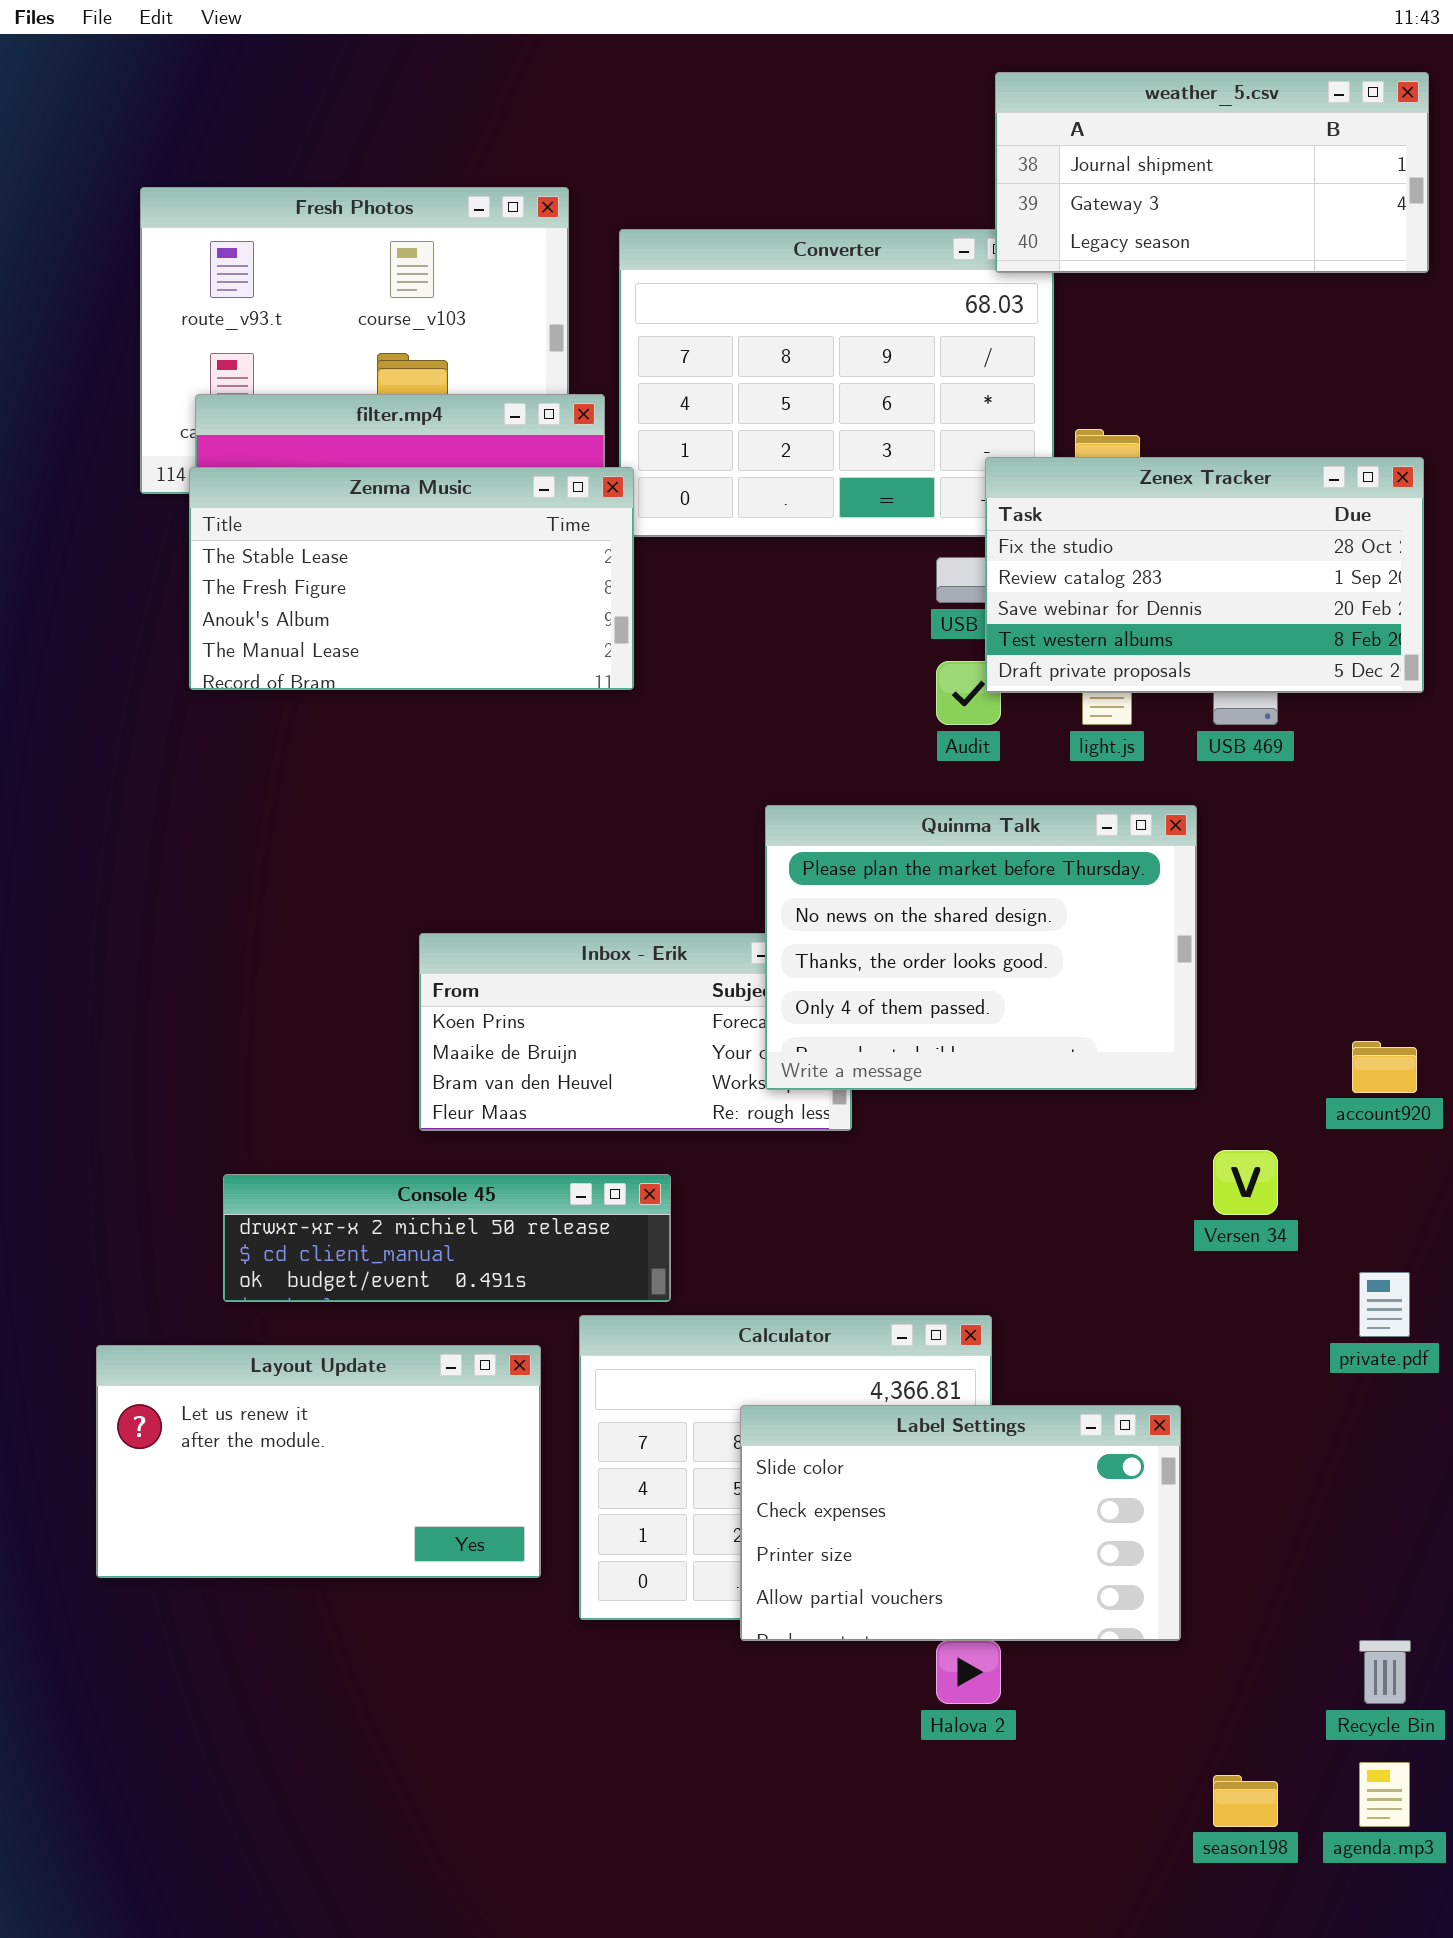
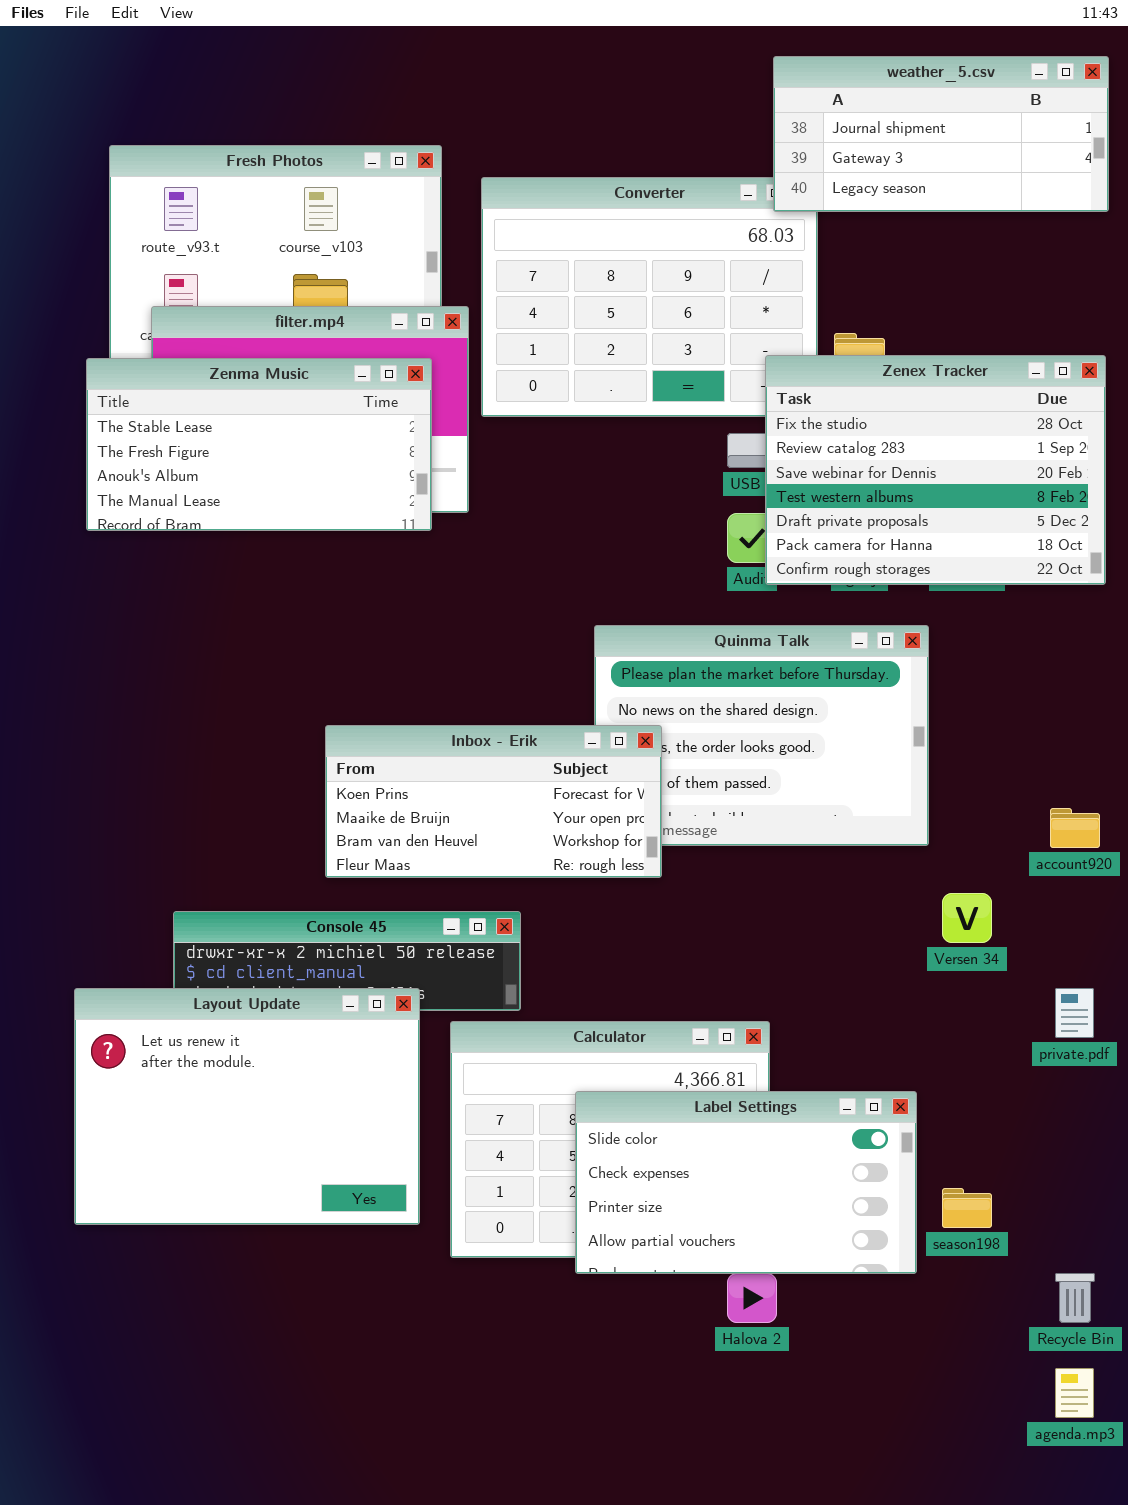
Zenex Tracker: [985,457,1424,693] -> [765,355,1106,585], resized
Zenma Music: [189,467,634,690] -> [86,358,432,531], moved
Inbox - Erik: [419,933,852,1131] -> [325,725,662,878], raised
Layout Update: [96,1345,541,1578] -> [74,988,420,1225], resized
season198: [1213,1775,1278,1827] -> [942,1188,992,1228], moved

